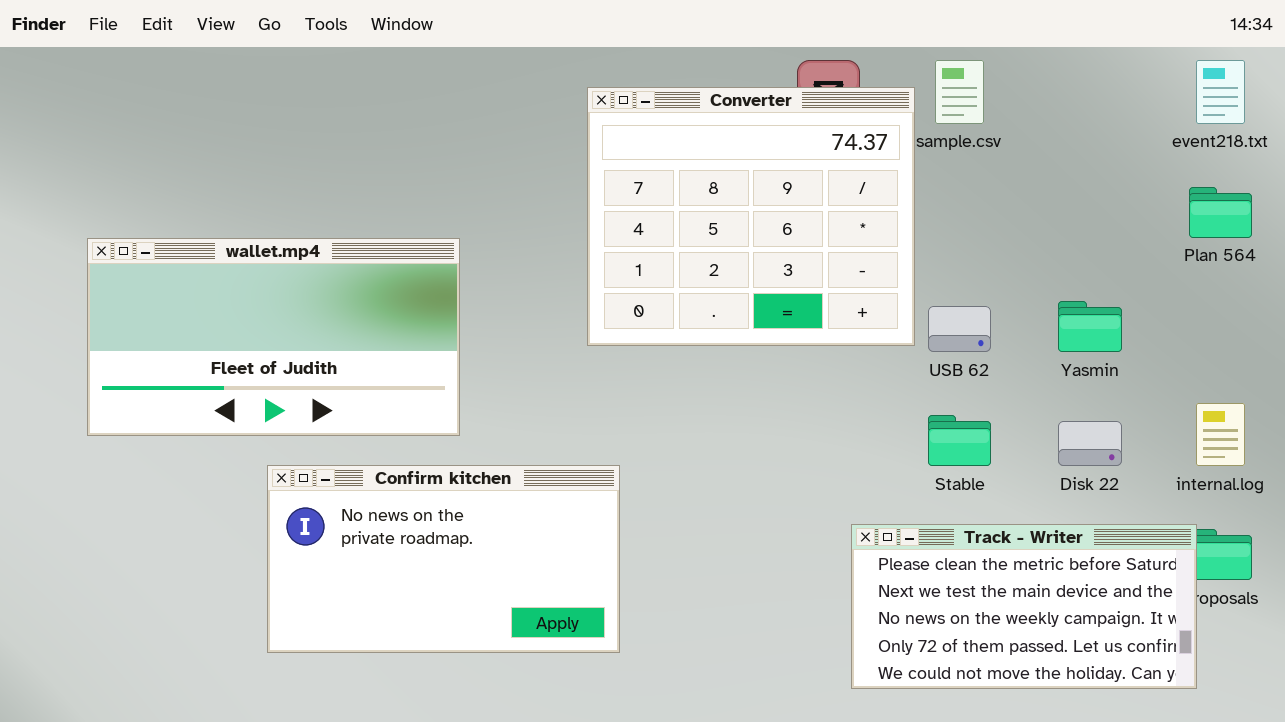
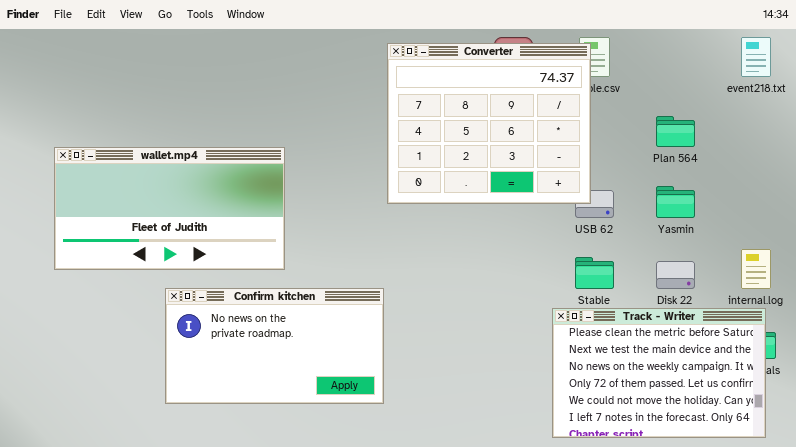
Converter: [587,87,915,346] -> [387,43,591,204], moved
Plan 564: [1189,187,1252,238] -> [656,116,695,147], moved
Track - Writer: [851,524,1197,689] -> [552,308,766,438], moved, resized

